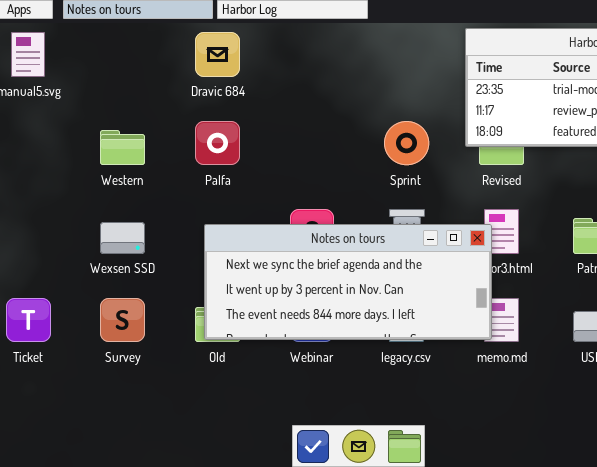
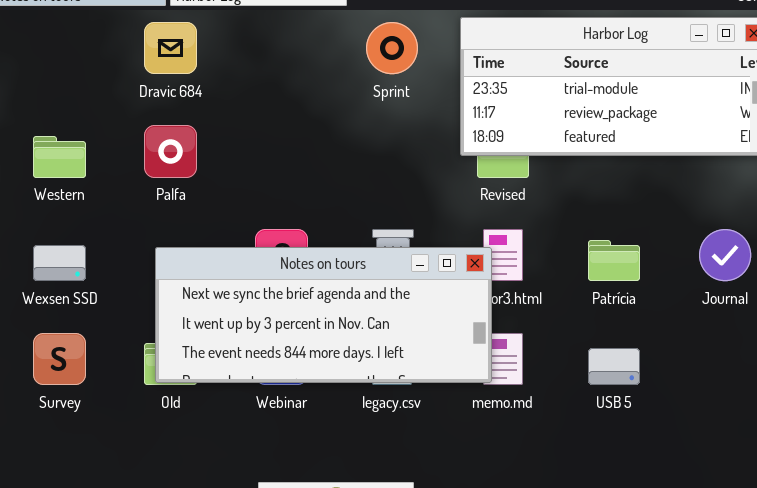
Sprint: [384,121,429,165] -> [366,22,418,74], moved

